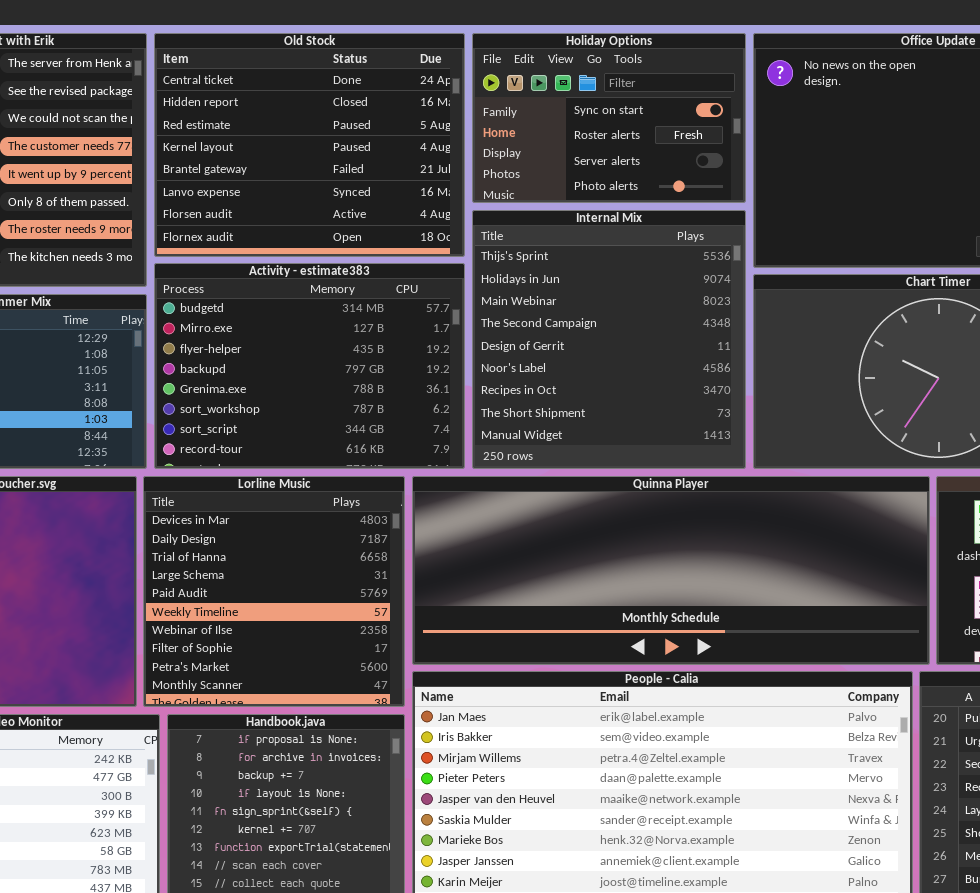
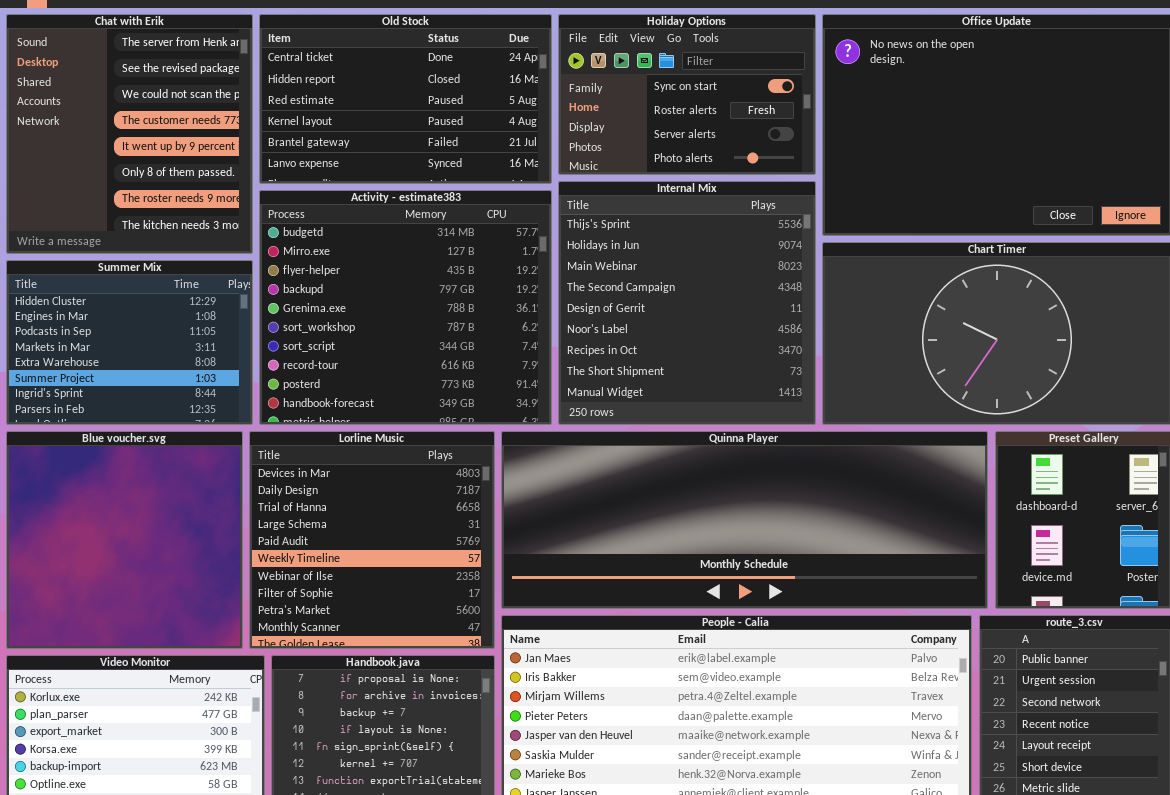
Old Stock: [154,33,465,257] -> [259,14,552,184], resized
Activity - estimate383: [154,263,465,469] -> [259,190,552,425], resized

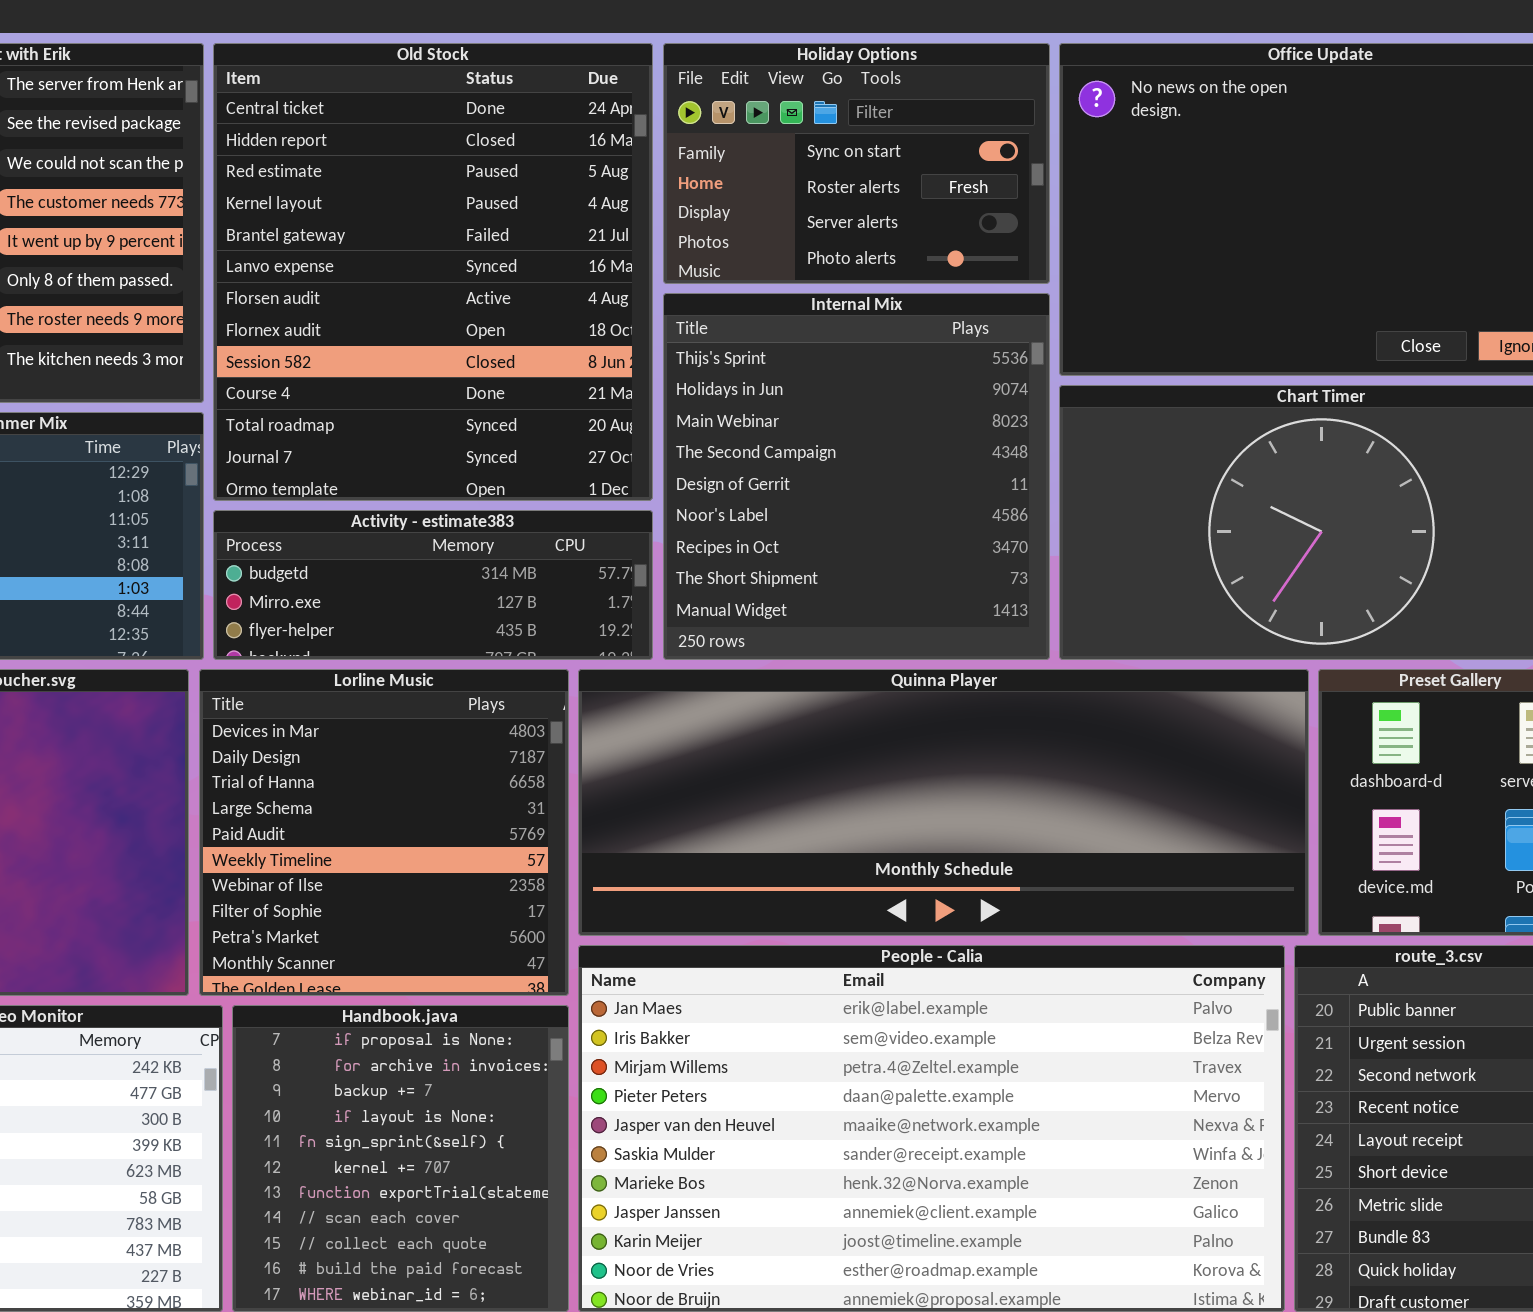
Old Stock: [259,14,552,184] -> [213,43,653,501], resized
Activity - estimate383: [259,190,552,425] -> [213,510,653,660], resized

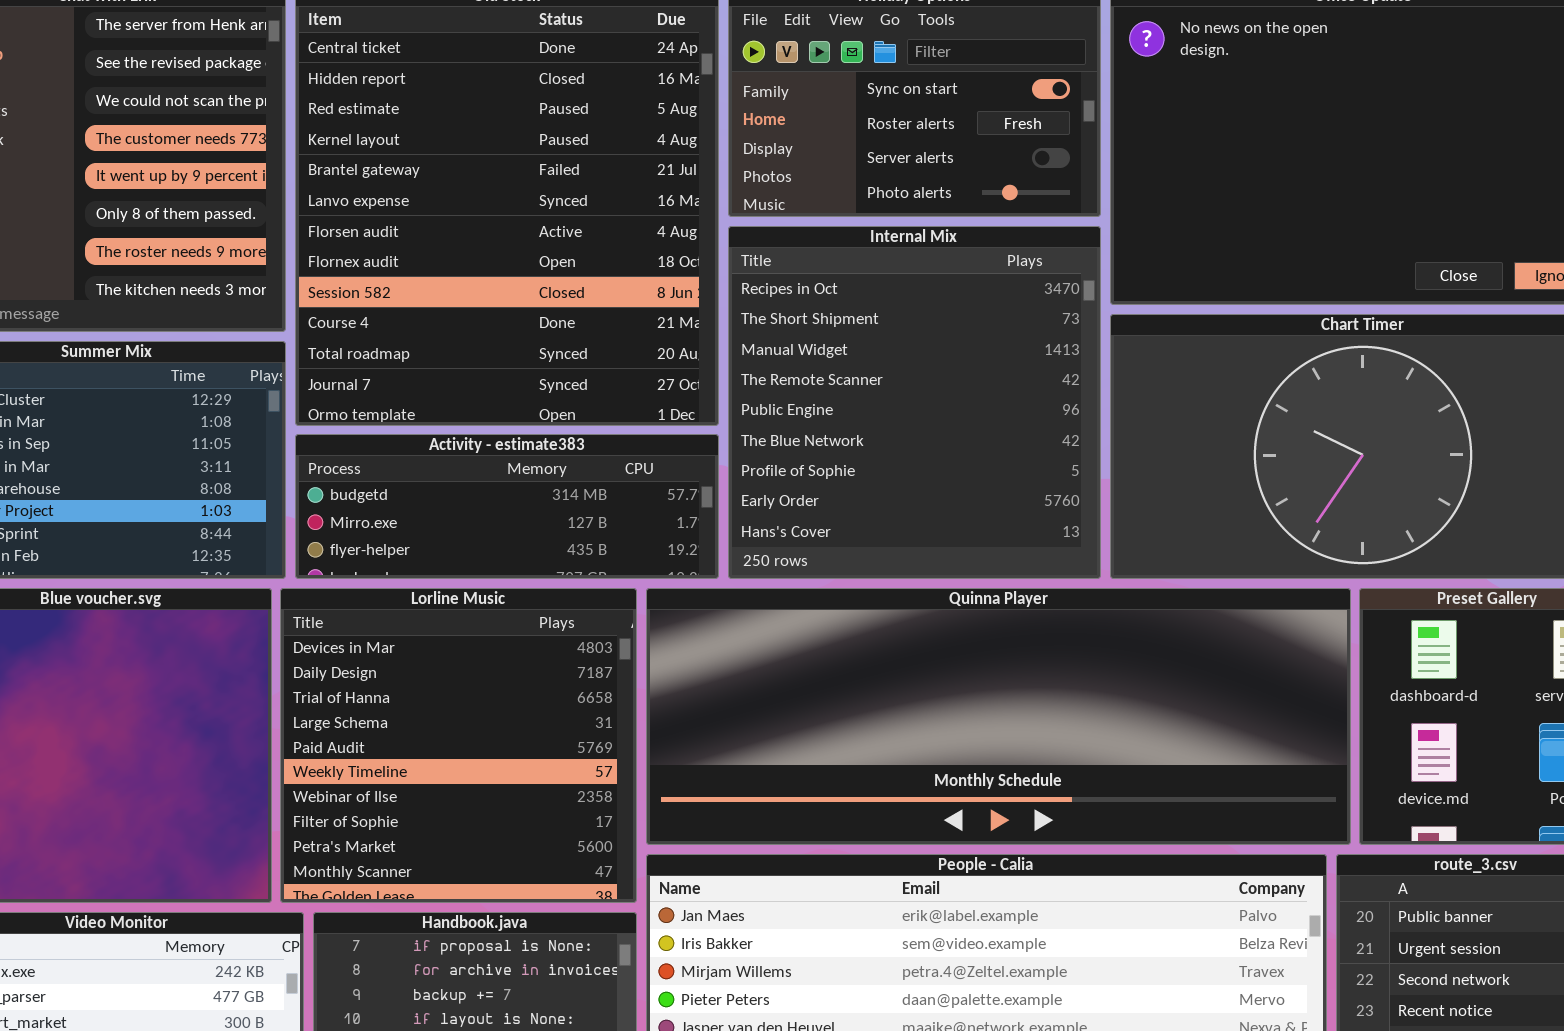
Internal Mix: [663,293,1050,660] -> [728,226,1101,579], scrolled down 6 rows

